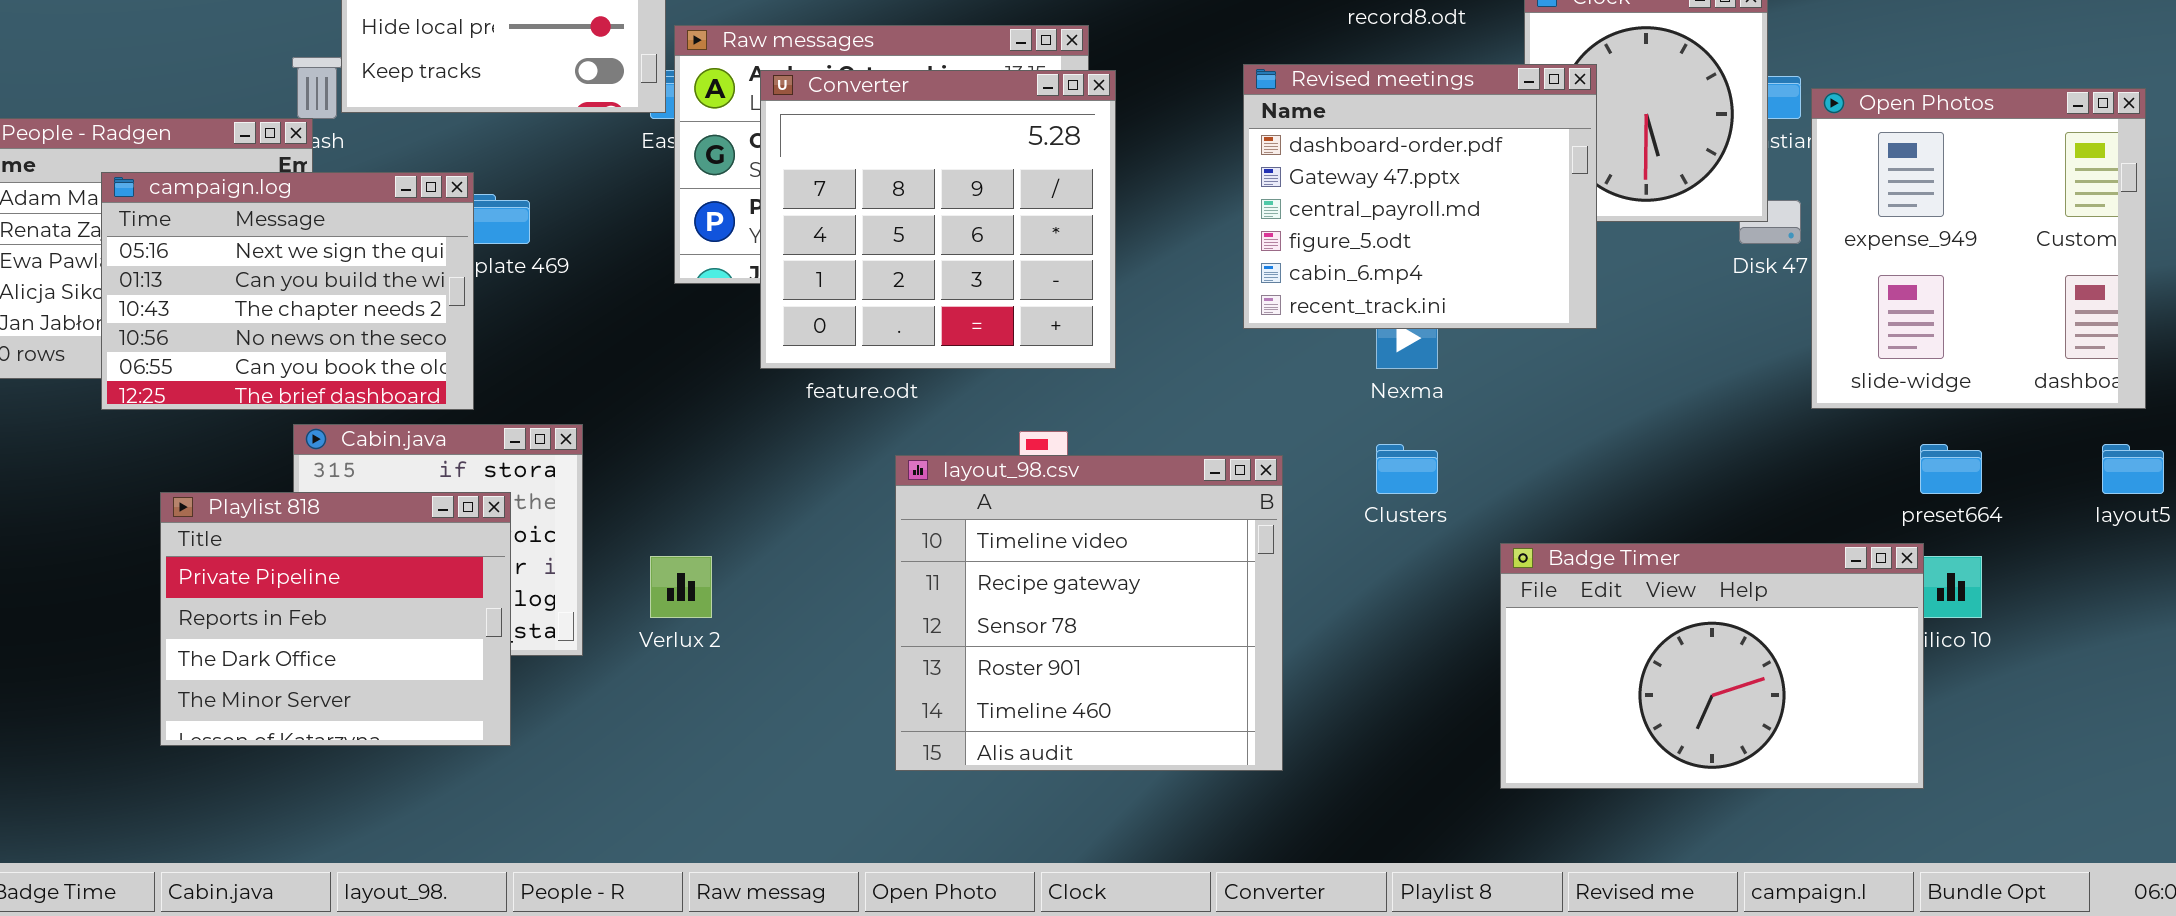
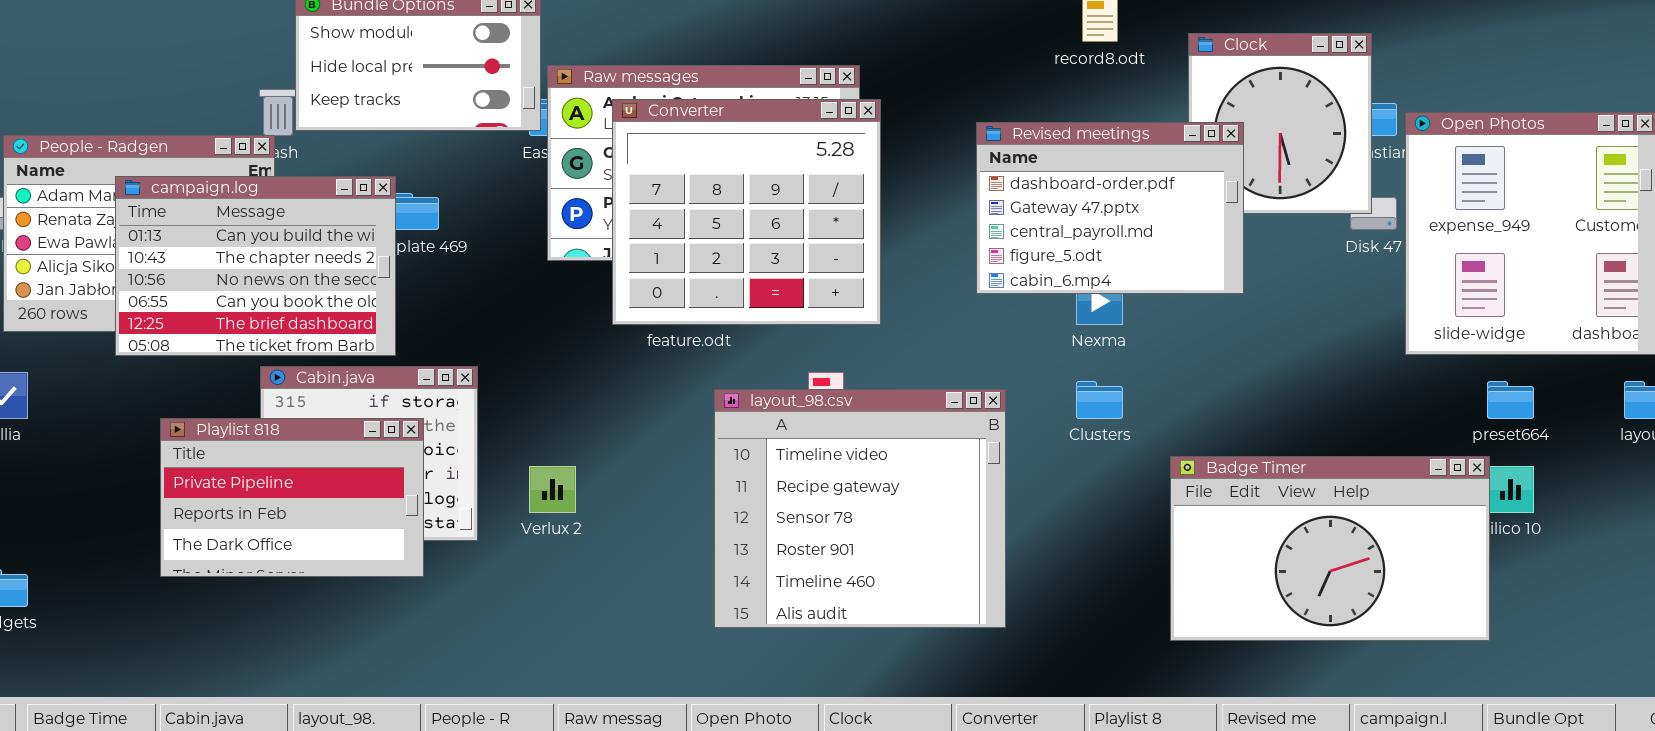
Revised meetings: [1243,64,1597,329] -> [976,122,1244,294], resized
campaign.log: [101,172,474,410] -> [115,176,396,356], scrolled down 1 row
Playlist 818: [160,492,511,746] -> [160,418,424,577], resized

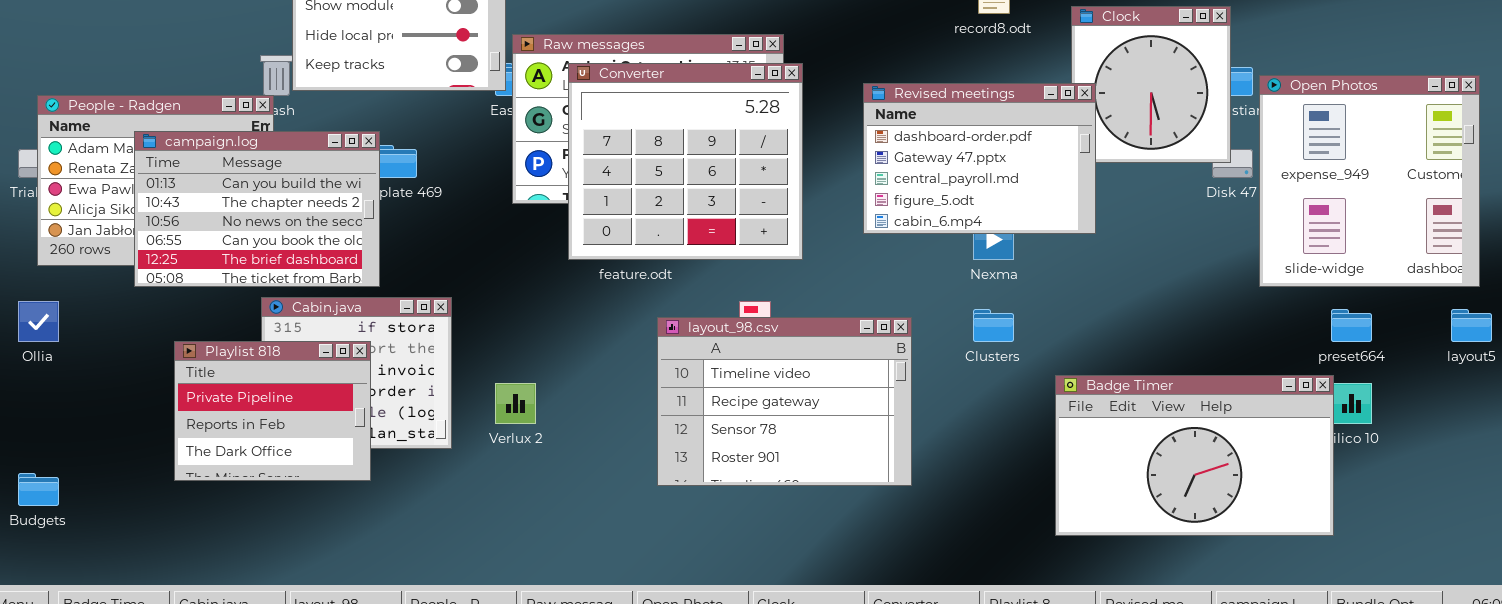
Revised meetings: [976,122,1244,294] -> [863,83,1096,234], moved
layout_98.csv: [714,389,1006,628] -> [657,317,912,486], resized
Playlist 818: [160,418,424,577] -> [174,341,371,481], resized

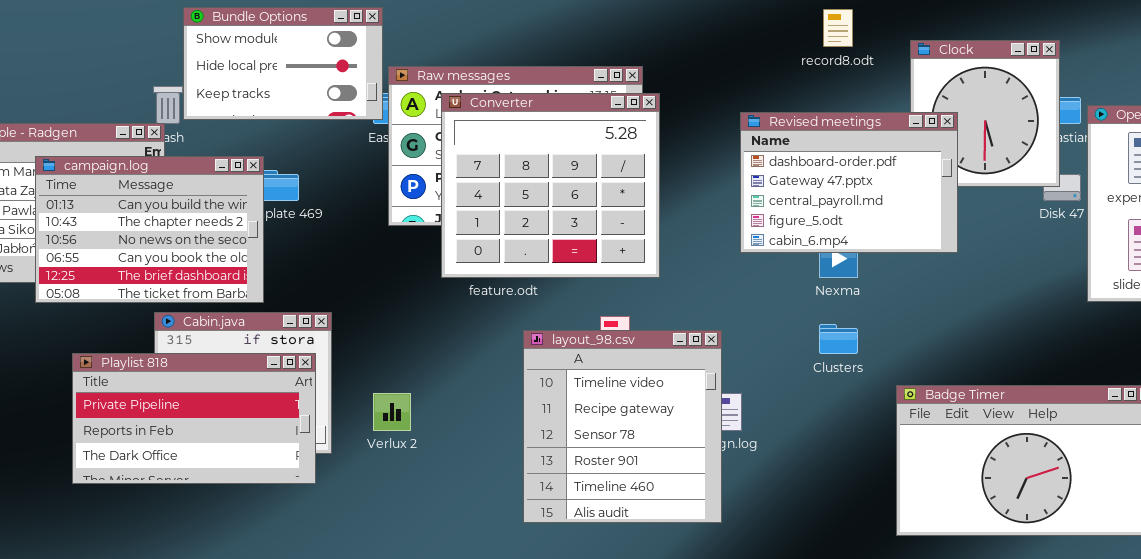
Revised meetings: [863,83,1096,234] -> [740,112,958,253], moved
layout_98.csv: [657,317,912,486] -> [523,330,722,523], resized
Playlist 818: [174,341,371,481] -> [72,353,316,484], resized

